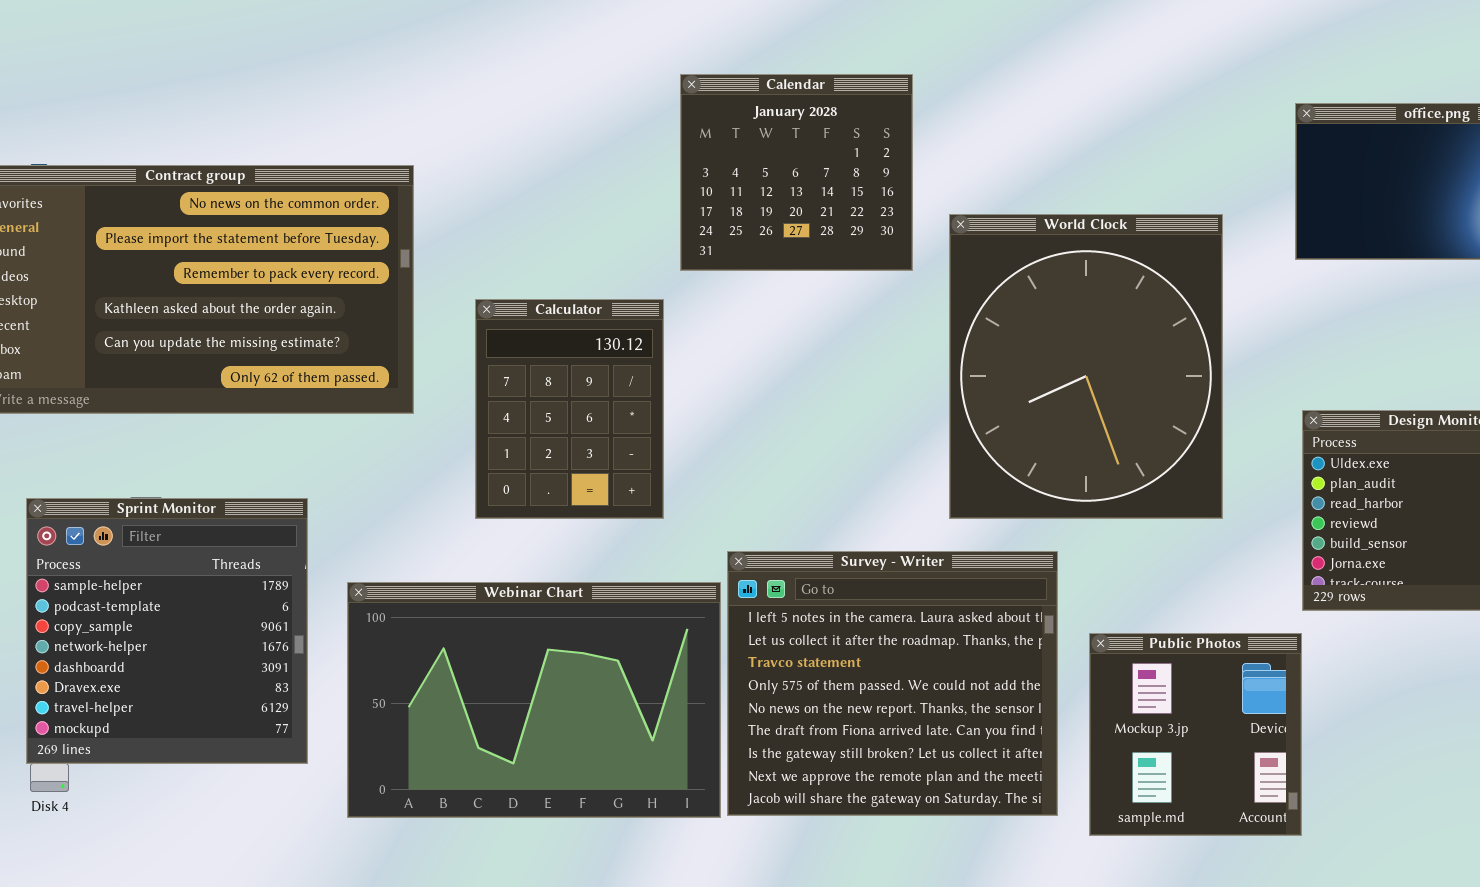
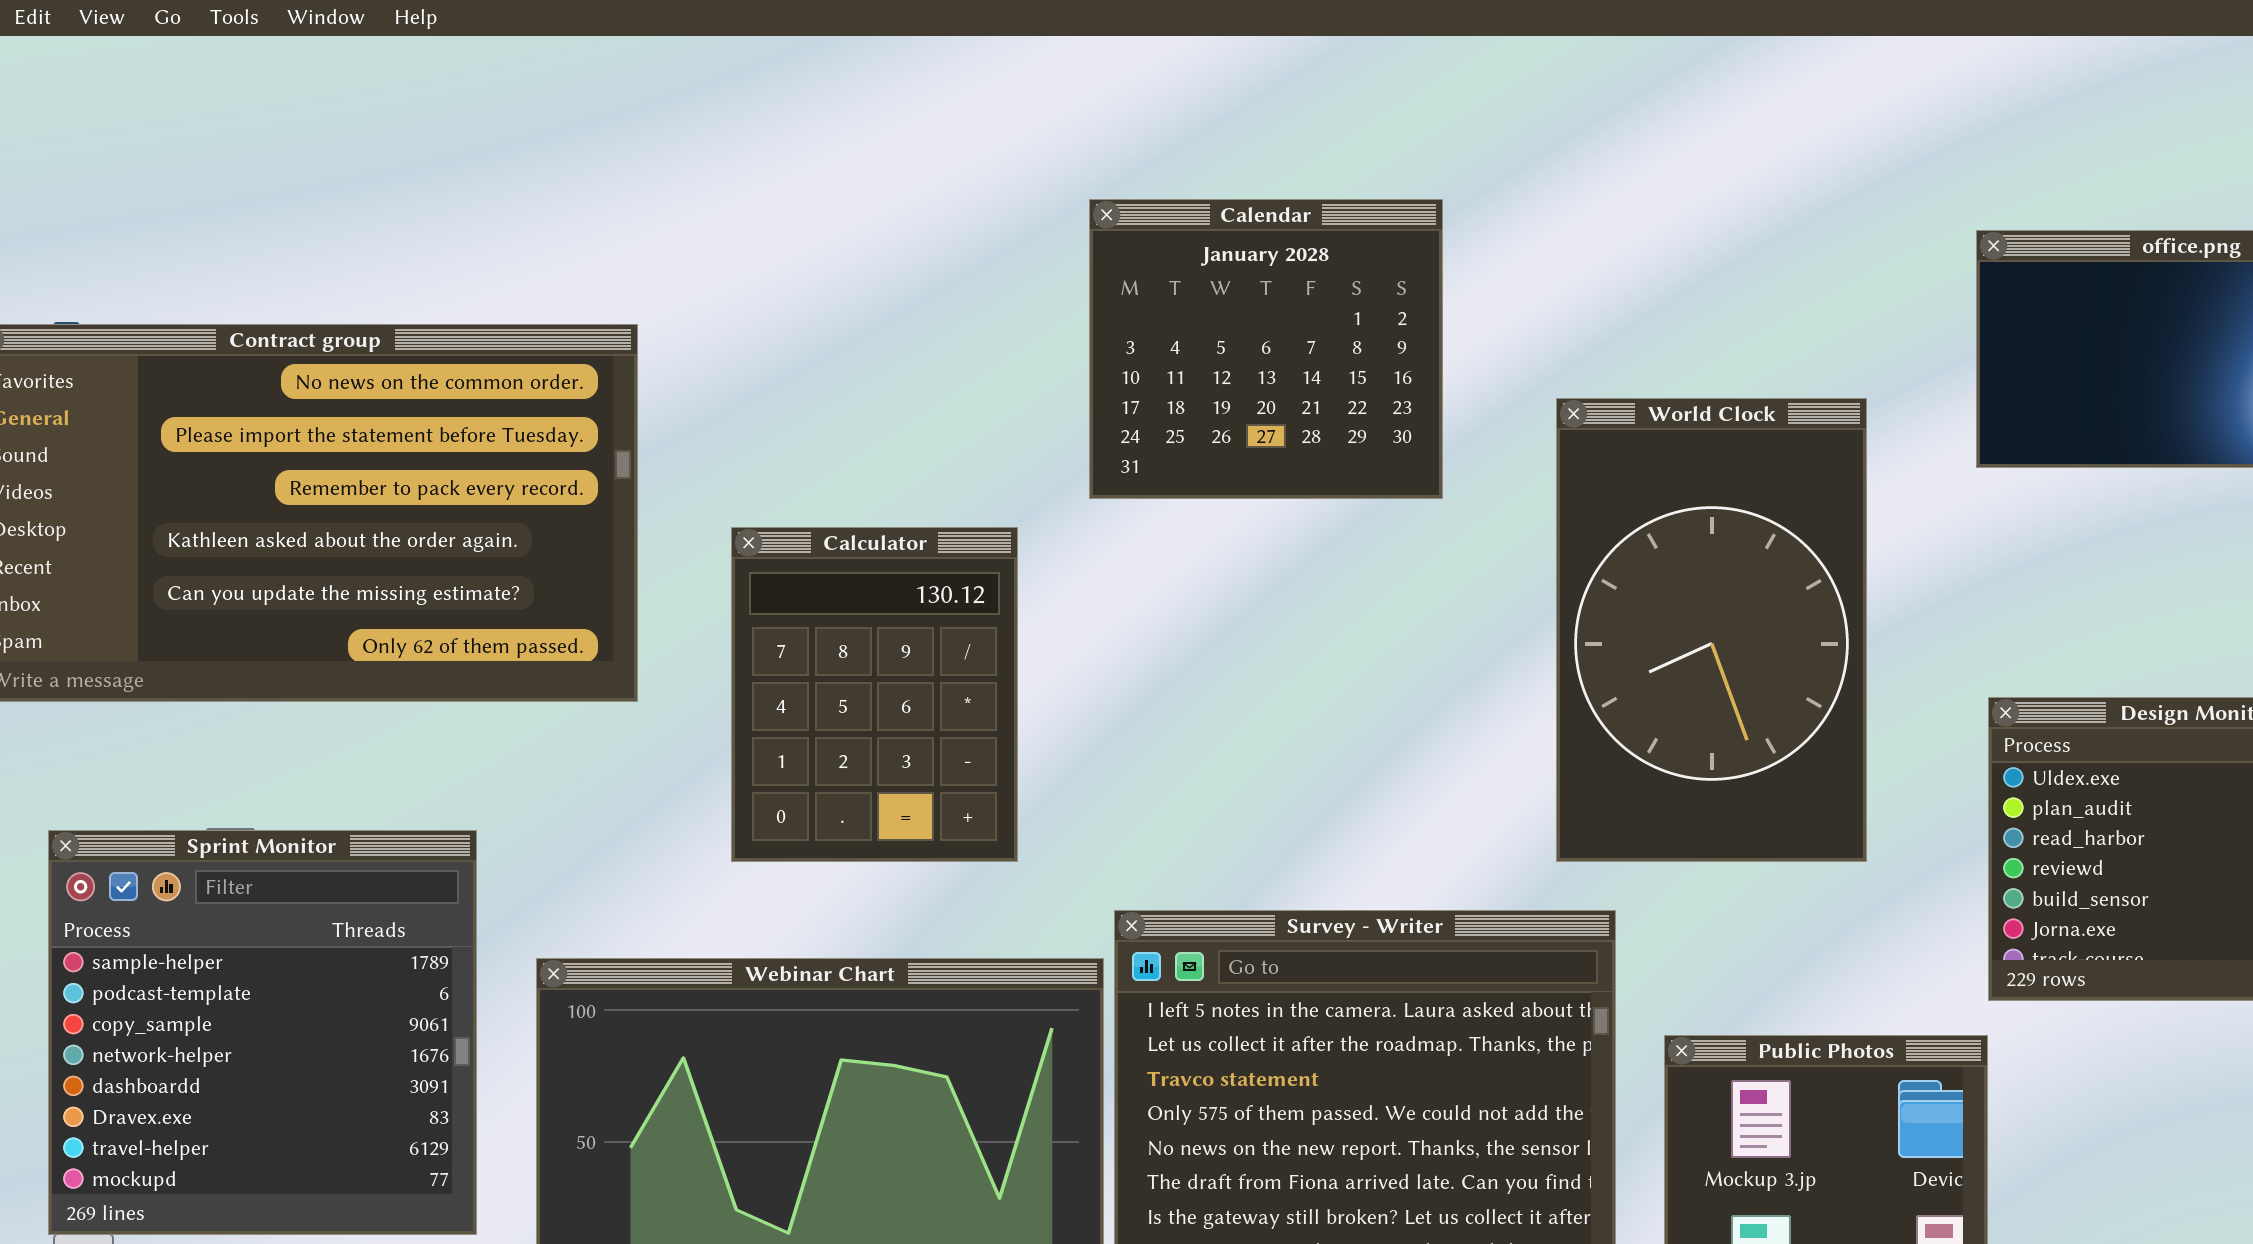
Calendar: [680,74,913,271] -> [1089,199,1443,499], moved
World Clock: [949,214,1223,519] -> [1556,398,1867,862], resized

